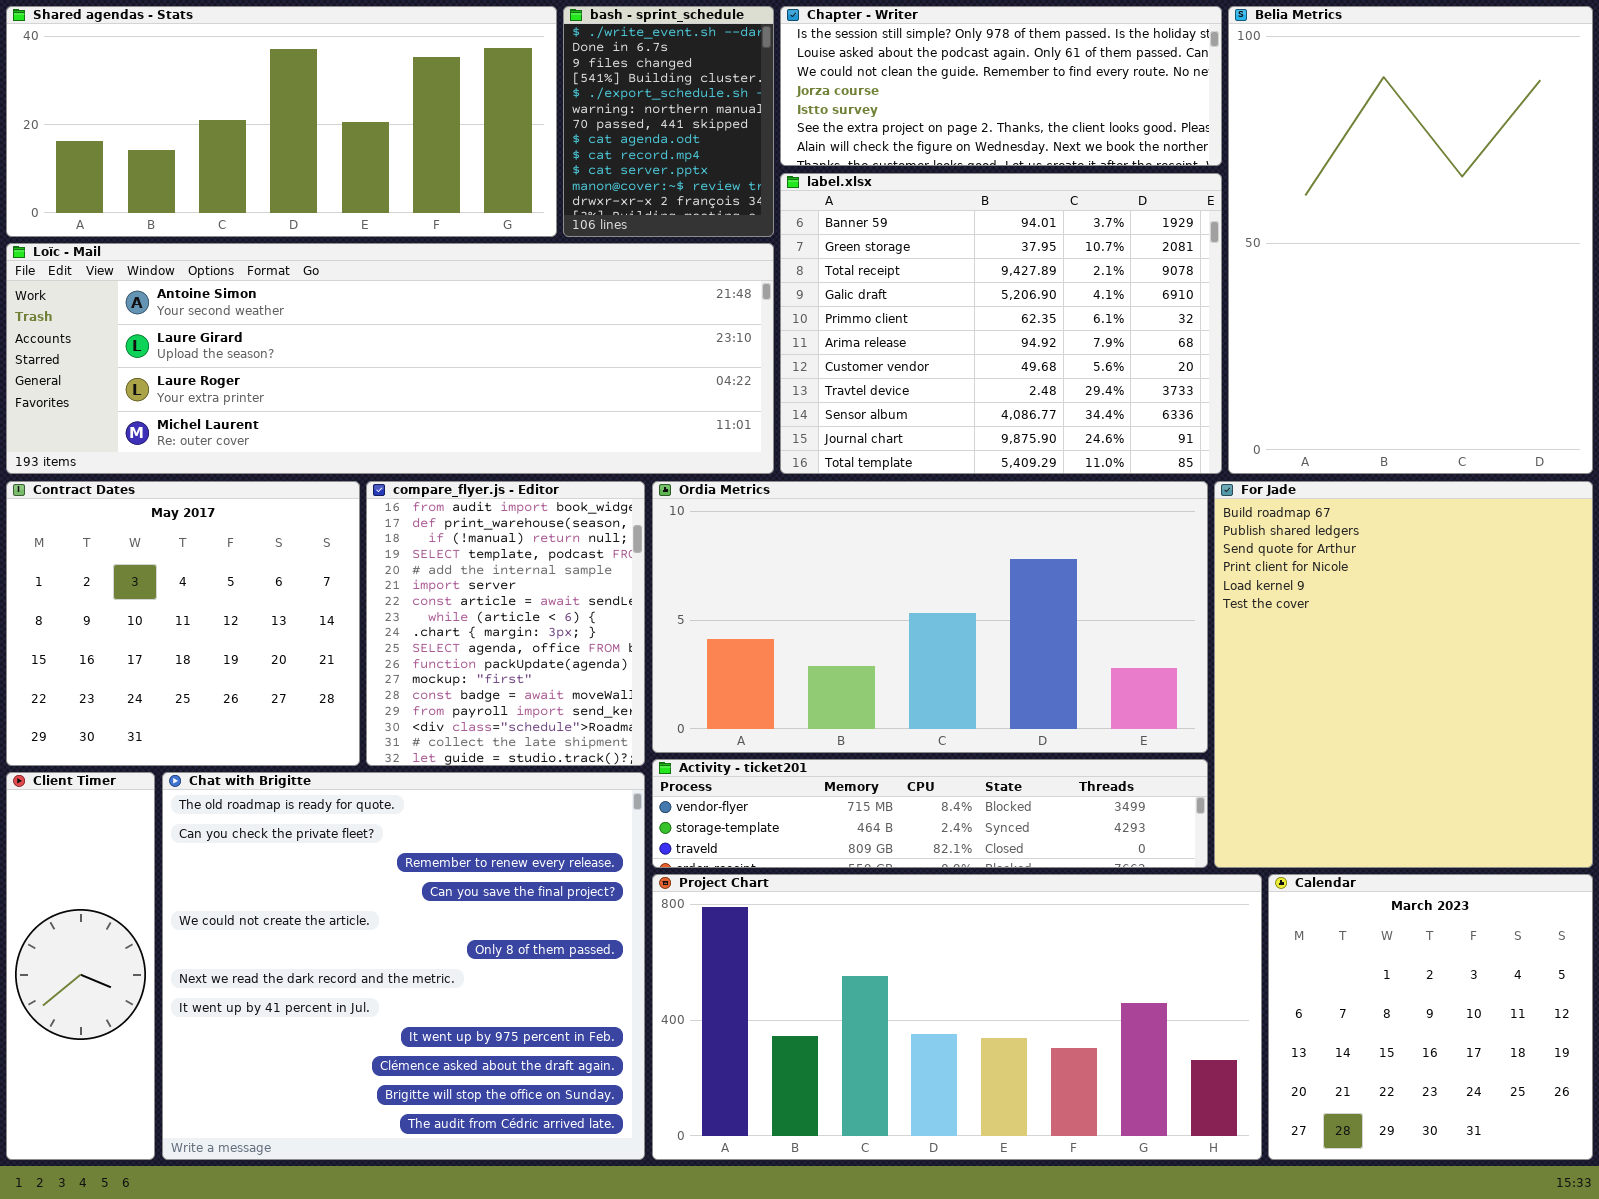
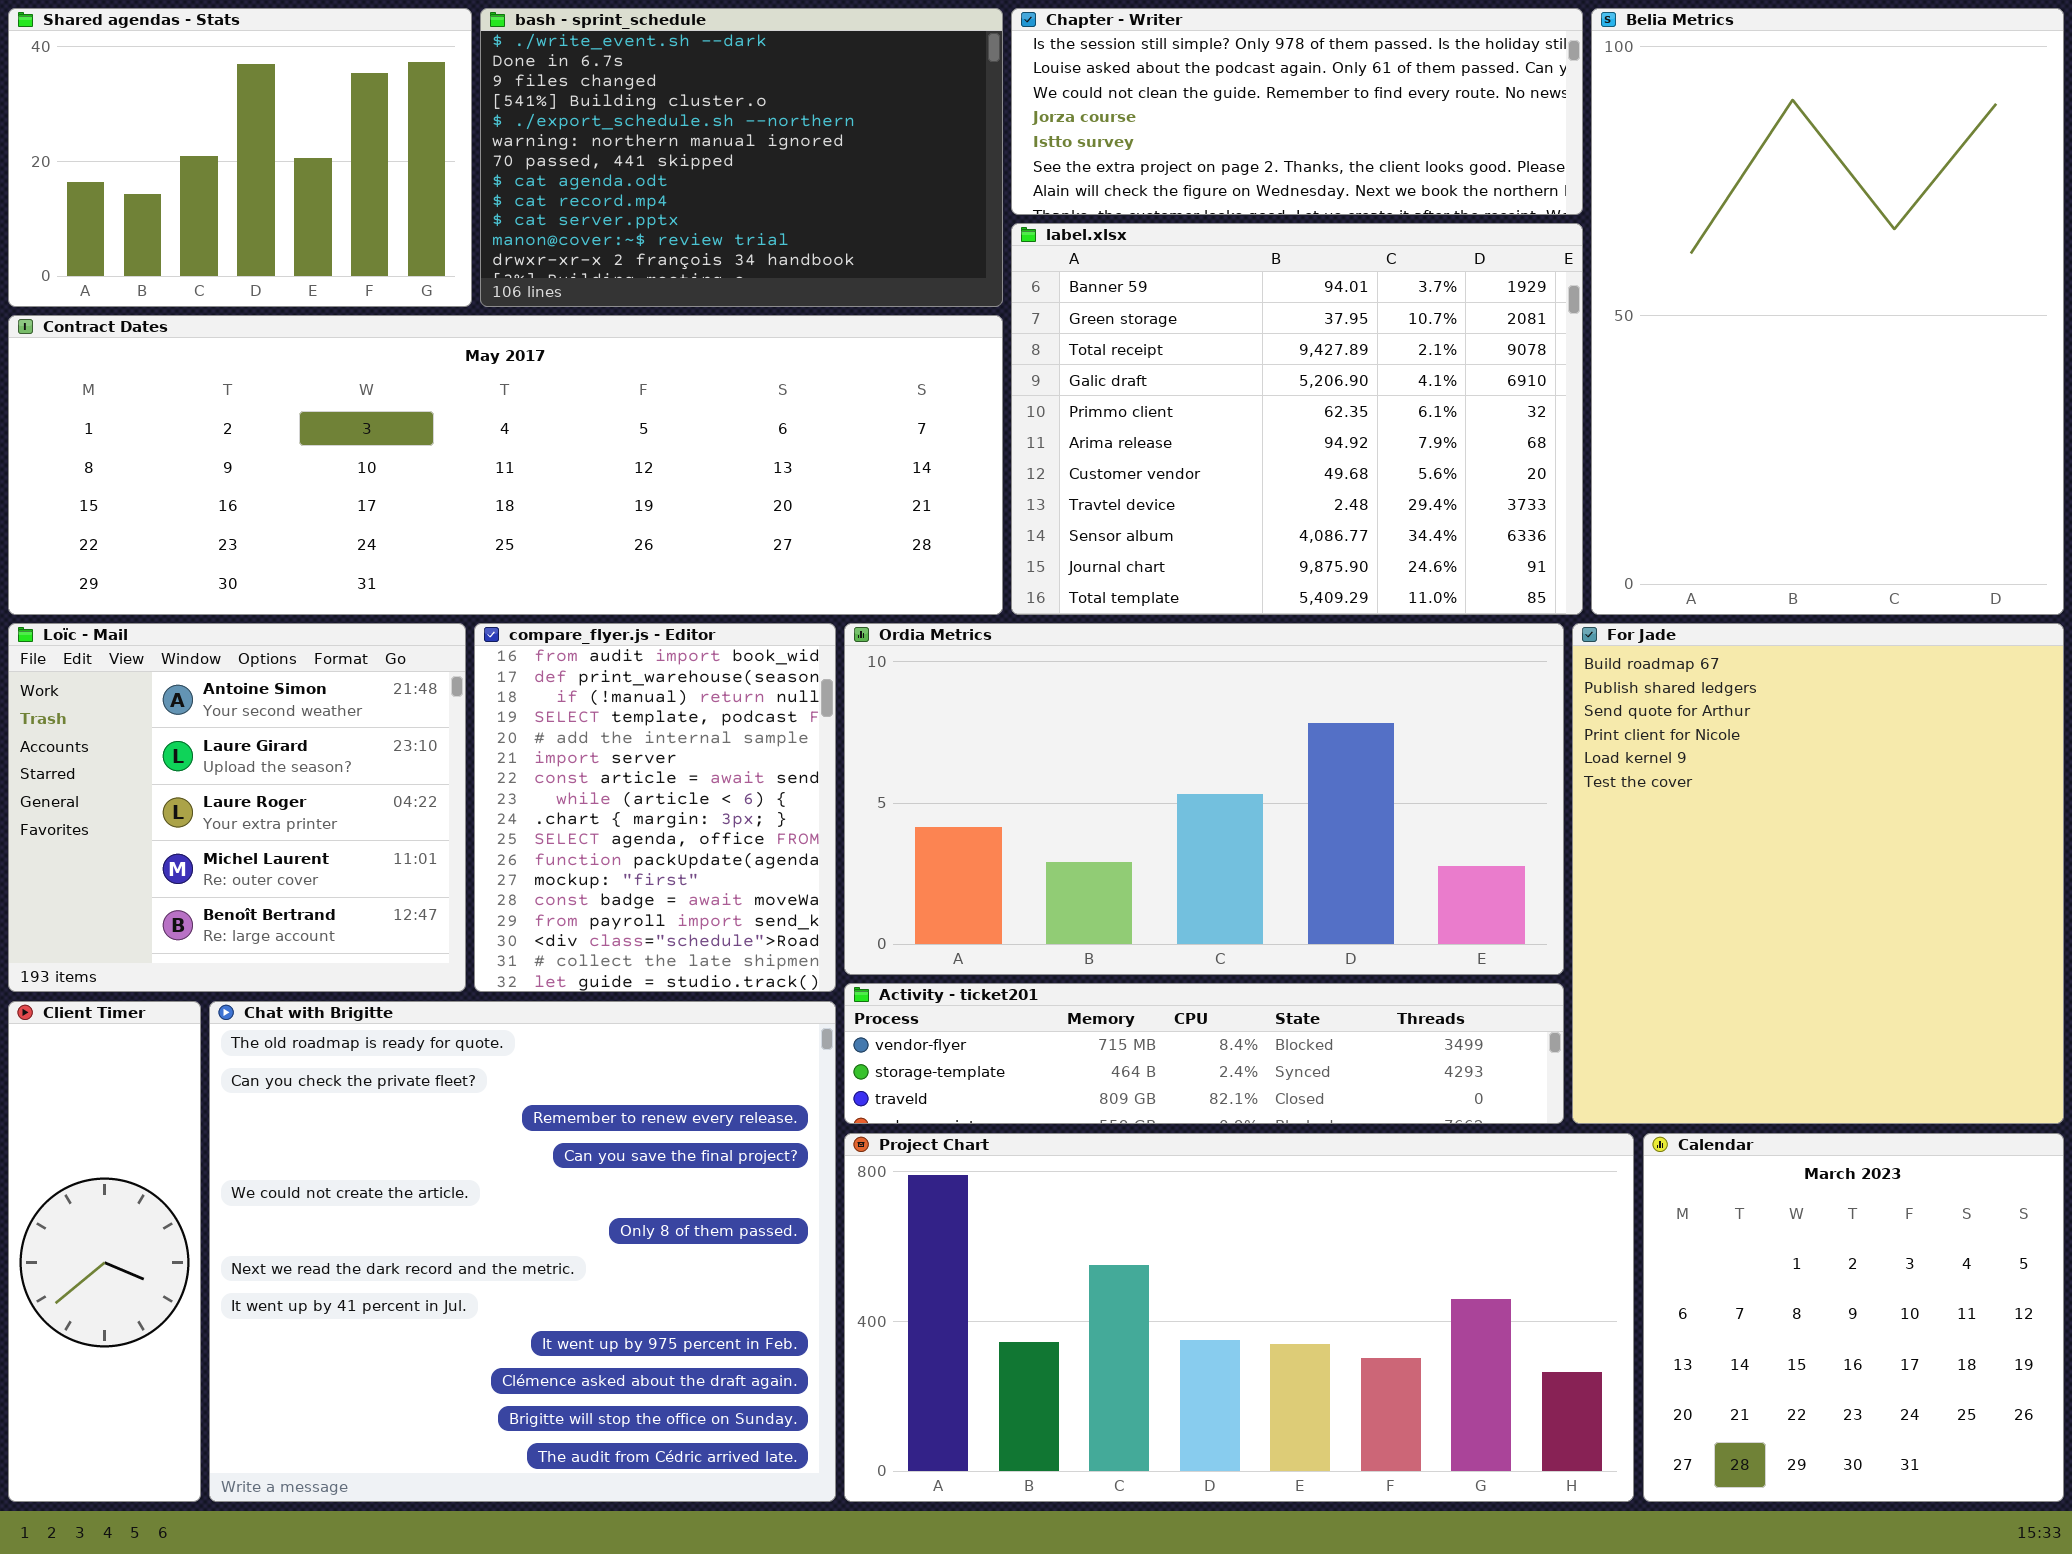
Shared agendas - Stats: [6,6,557,237] -> [8,8,472,307], resized
bash - sprint_schedule: [563,6,774,237] -> [480,8,1003,307], resized
Loïc - Mail: [6,243,774,474] -> [8,623,466,992], moved, resized
Contract Dates: [6,481,360,766] -> [8,315,1003,615], moved, resized

